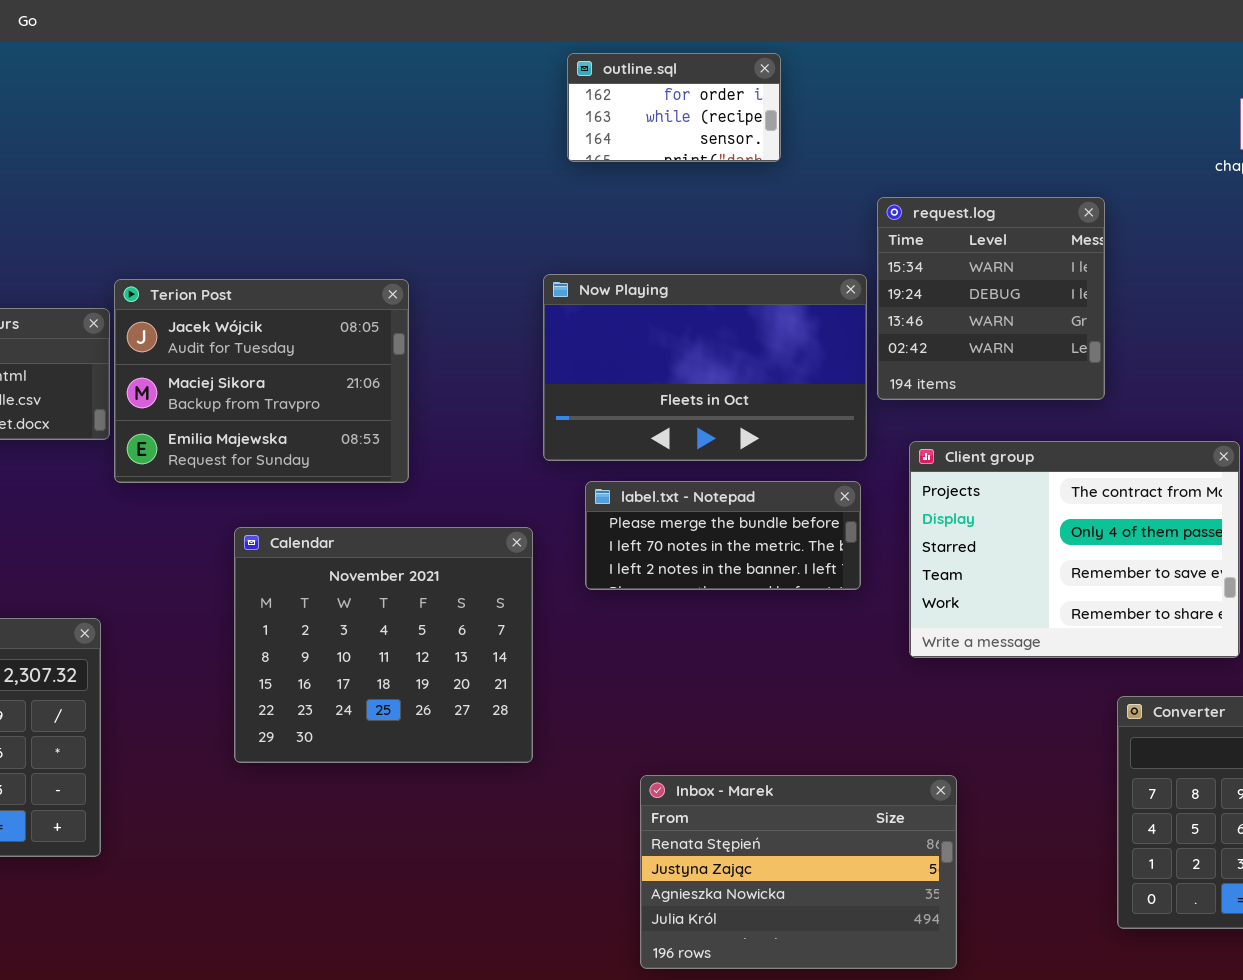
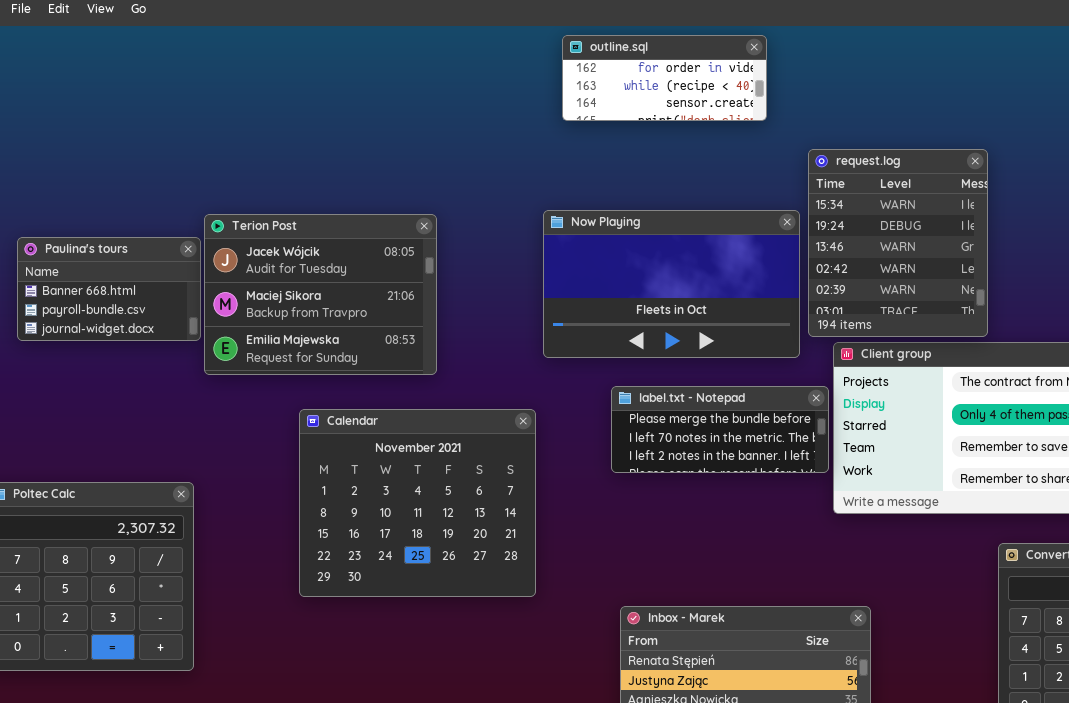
outline.sql: [567,53,781,162] -> [562,35,767,121], resized
request.log: [877,197,1105,400] -> [808,149,988,337], resized
label.txt - Notepad: [585,481,861,590] -> [611,386,829,473], moved

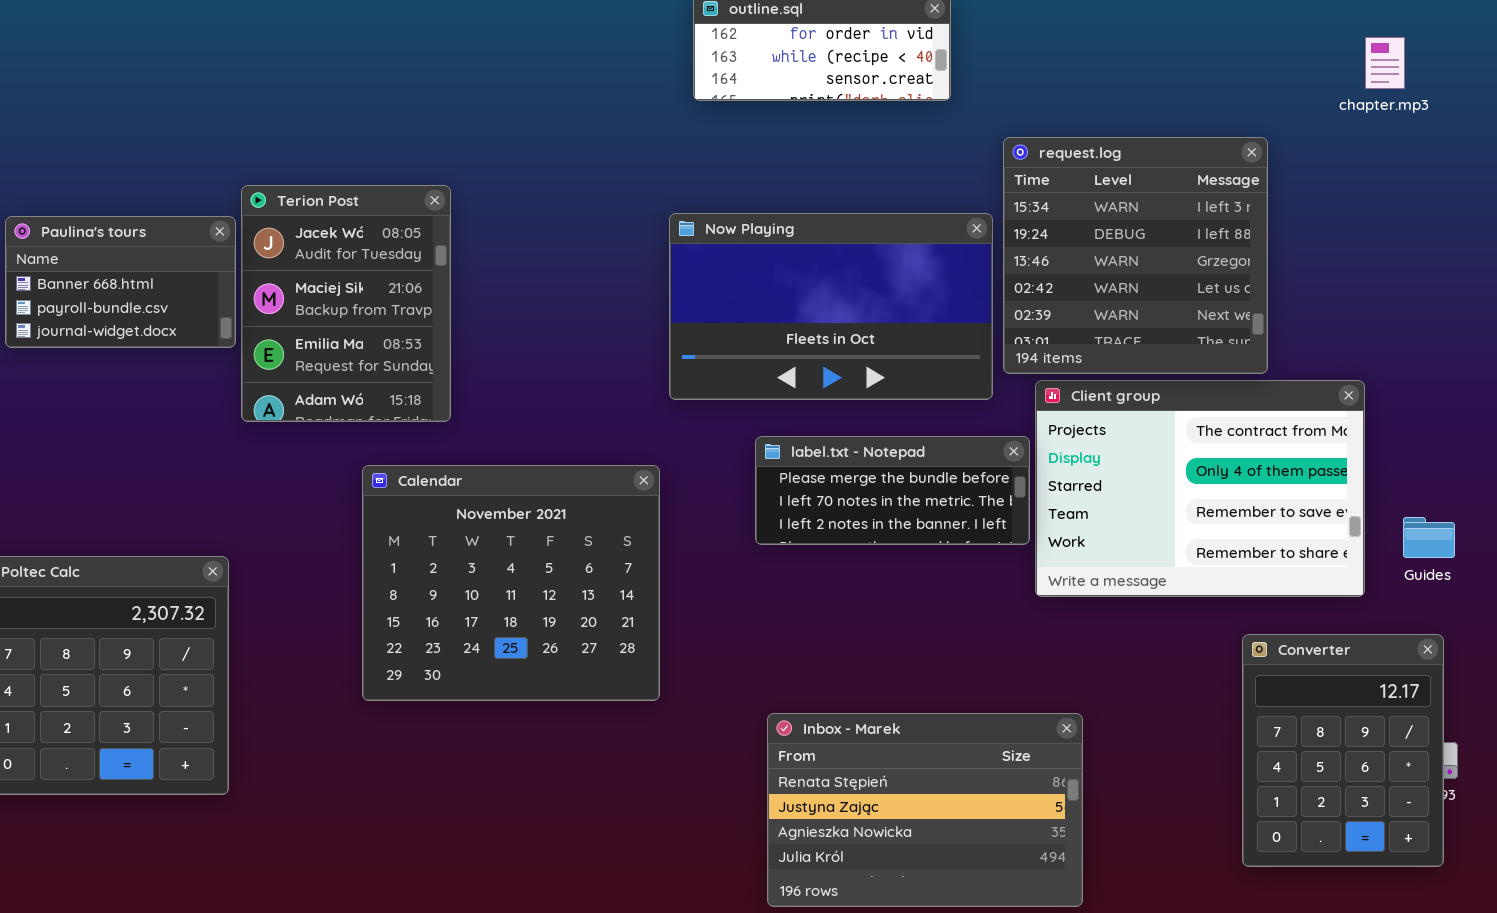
request.log: [808,149,988,337] -> [1003,137,1268,374], resized
Terion Post: [204,214,437,375] -> [241,185,451,422], resized
Paulina's tours: [17,237,201,341] -> [5,216,236,348], moved

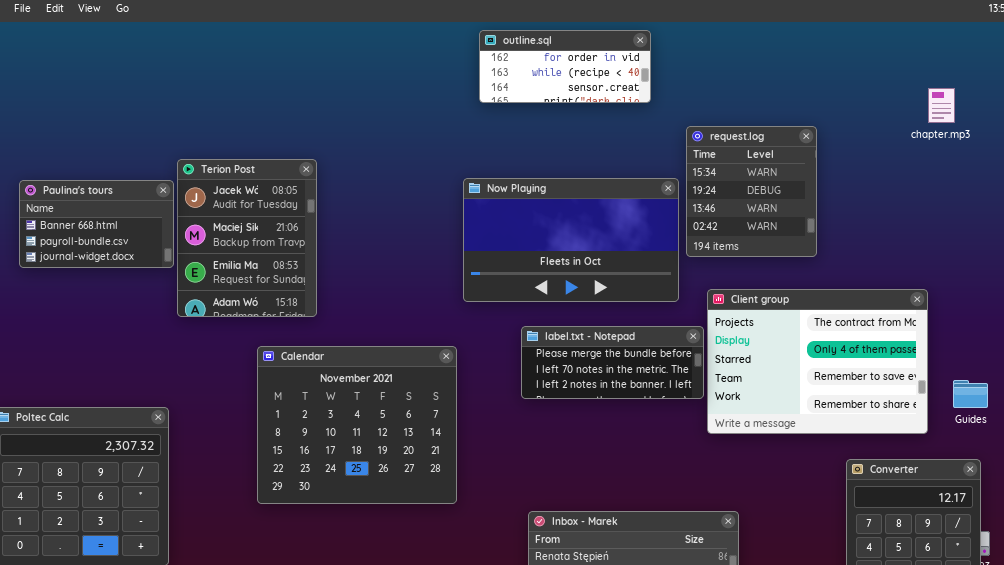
chapter.mp3: [1365,37,1405,89] -> [928,88,955,123], moved
request.log: [1003,137,1268,374] -> [686,126,817,257], resized

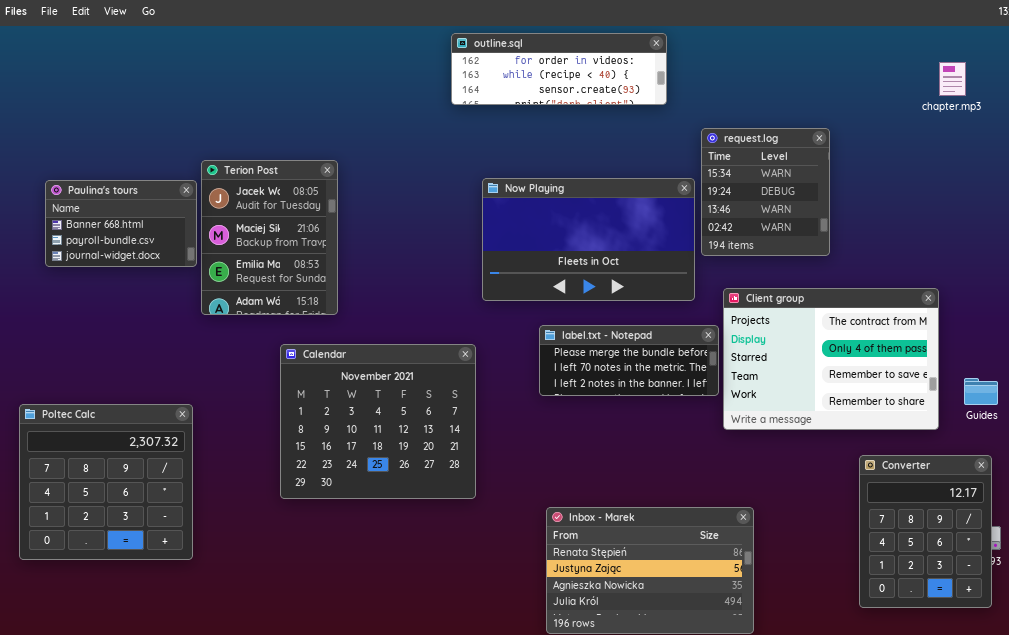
outline.sql: [479,30,651,103] -> [451,33,667,105], resized
chapter.mp3: [928,88,955,123] -> [939,62,966,96], moved

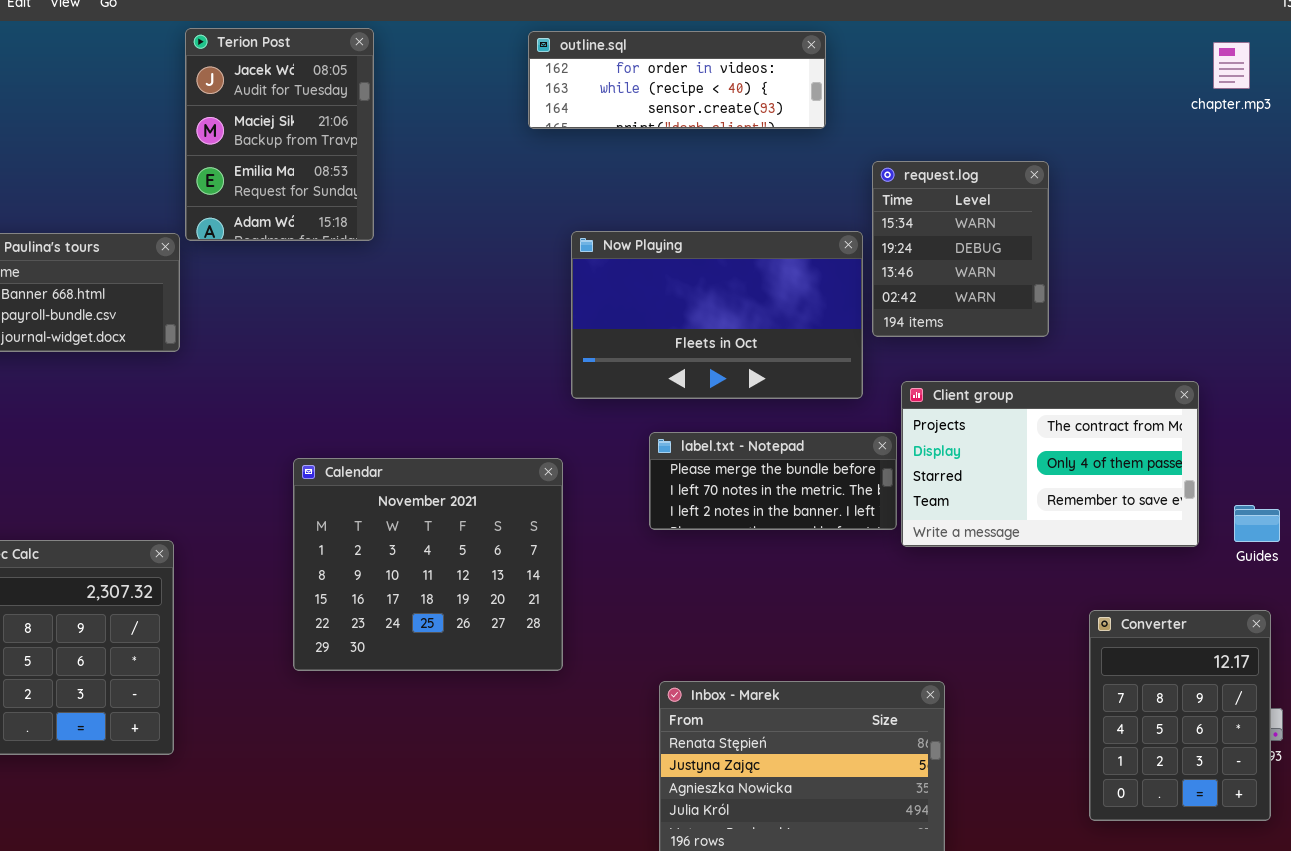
chapter.mp3: [939,62,966,96] -> [1213,42,1250,89], moved
Terion Post: [201,160,338,315] -> [185,28,374,241], moved
Client group: [723,288,939,430] -> [901,381,1199,547], resized

